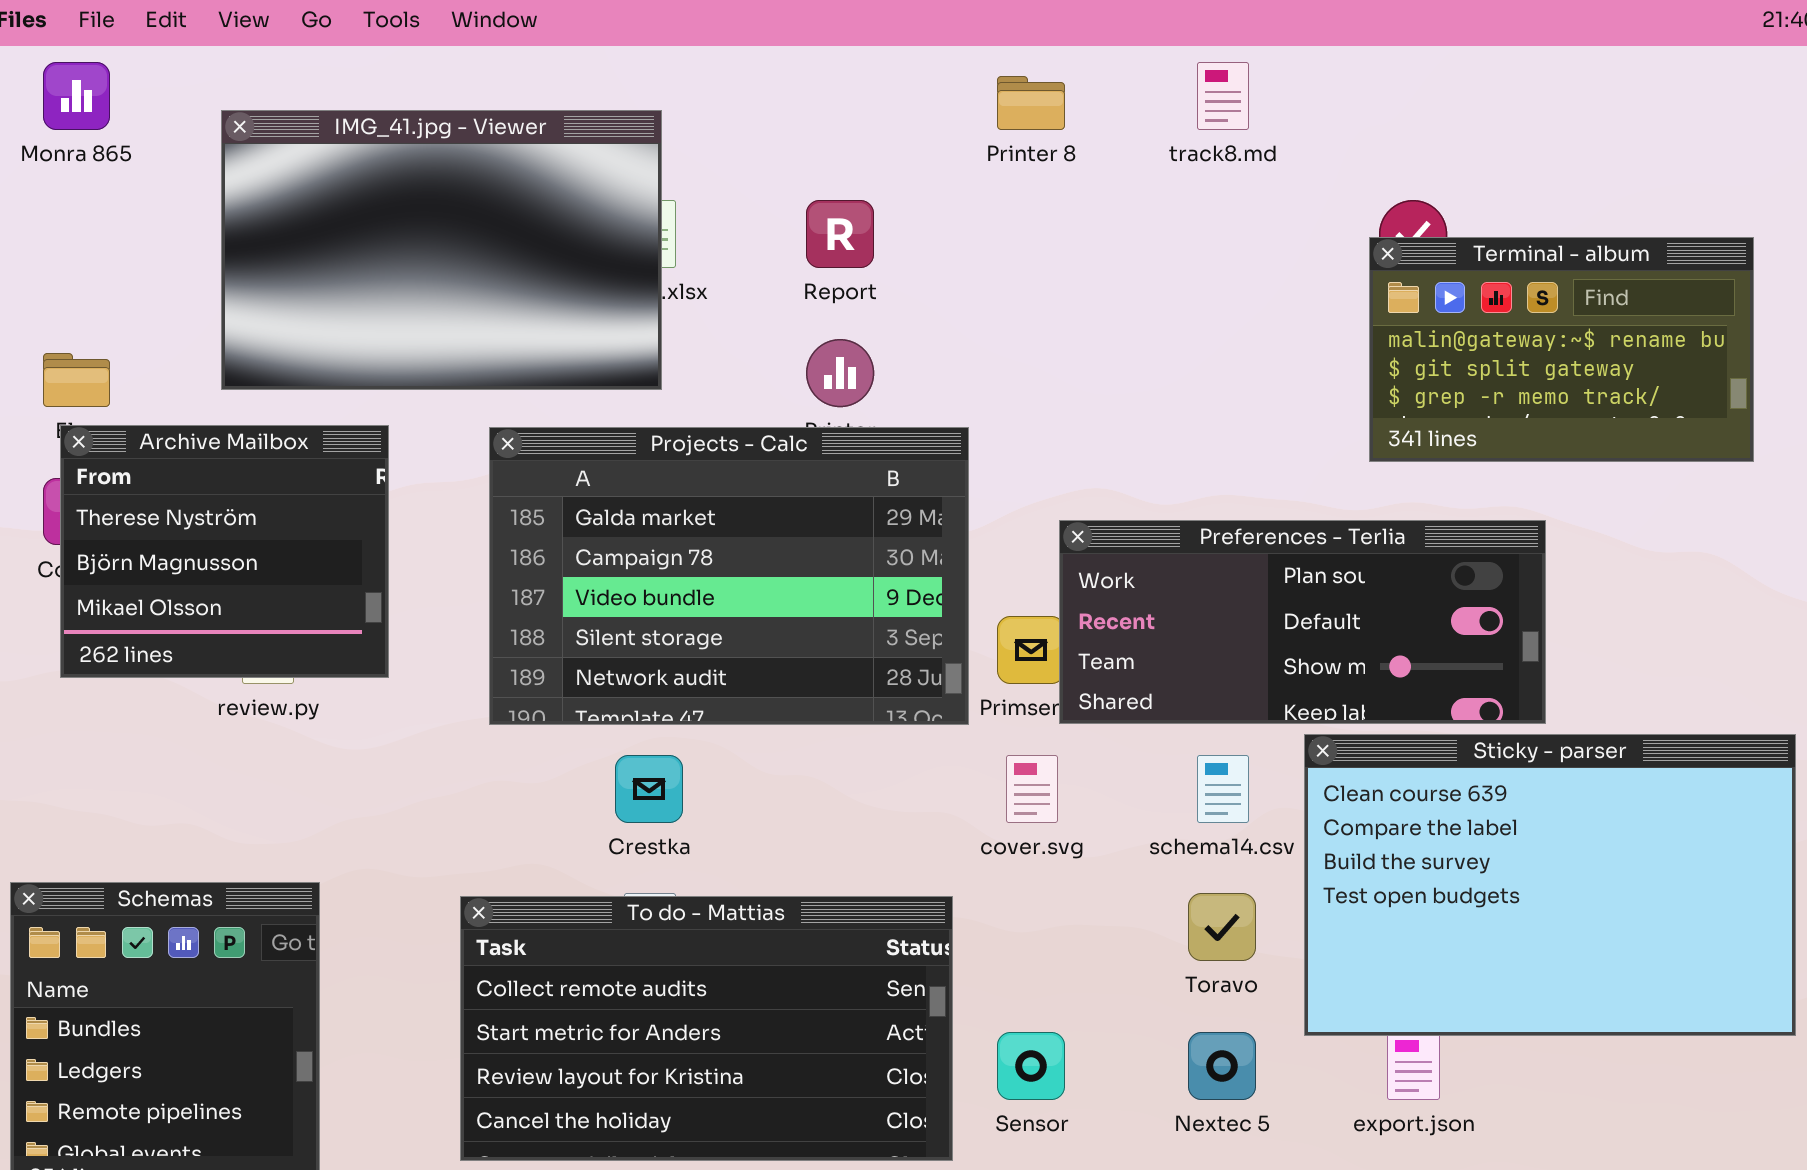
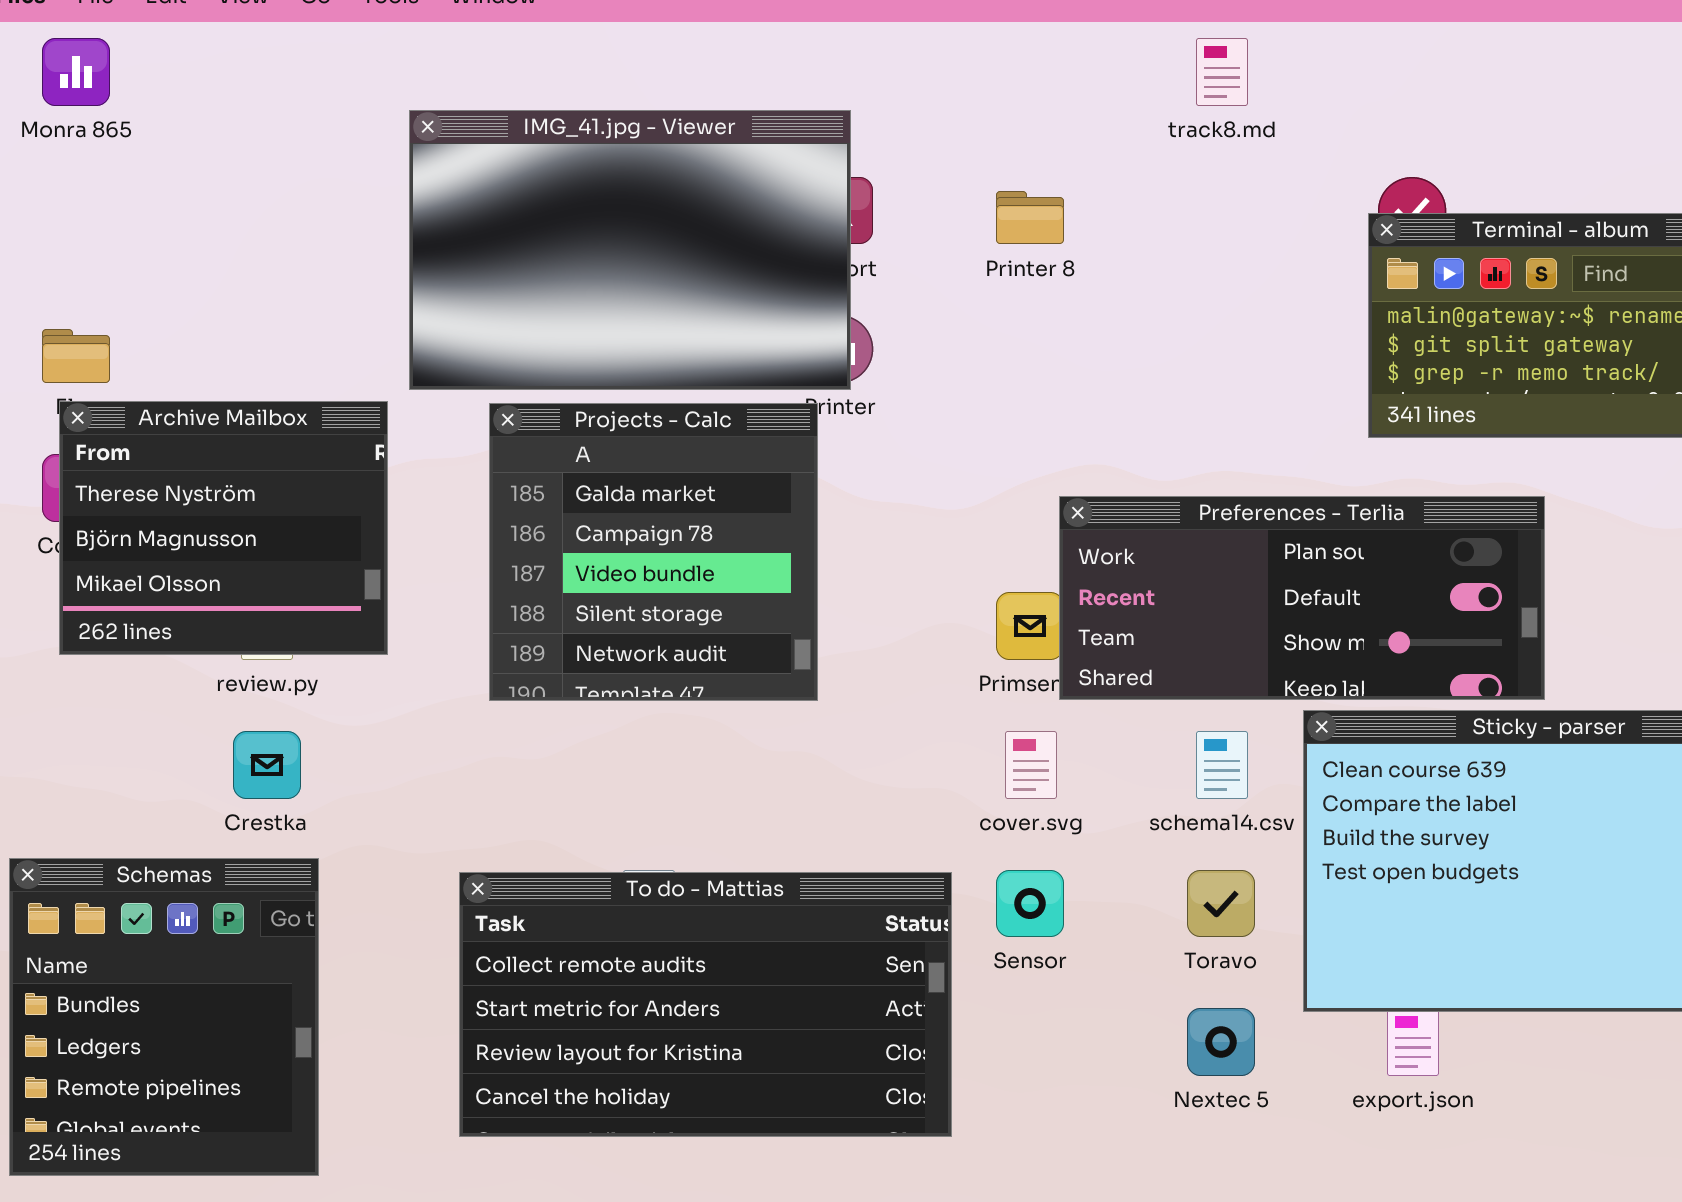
Printer 8: [997,76,1065,130] -> [996,191,1064,244], moved
IMG_41.jpg - Viewer: [221,110,662,390] -> [409,110,851,390], moved
Projects - Calc: [489,427,969,725] -> [489,403,818,701], resized
Crestka: [615,755,683,823] -> [233,731,301,799], moved
Sensor: [997,1032,1065,1100] -> [996,870,1064,937], moved

